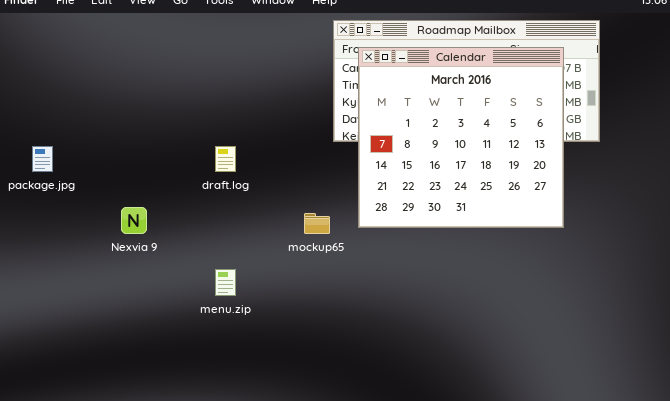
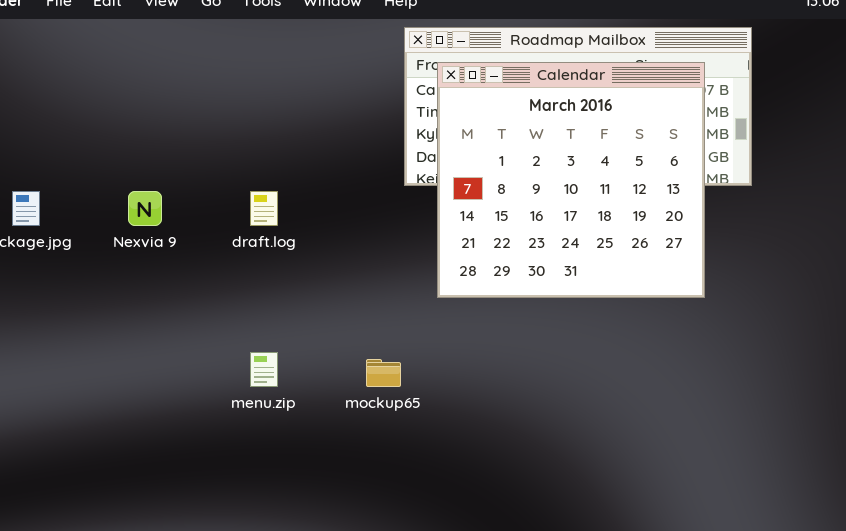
Nexvia 9: [121,207,147,234] -> [128,191,162,226], moved
mockup65: [304,213,330,234] -> [366,359,401,387], moved

